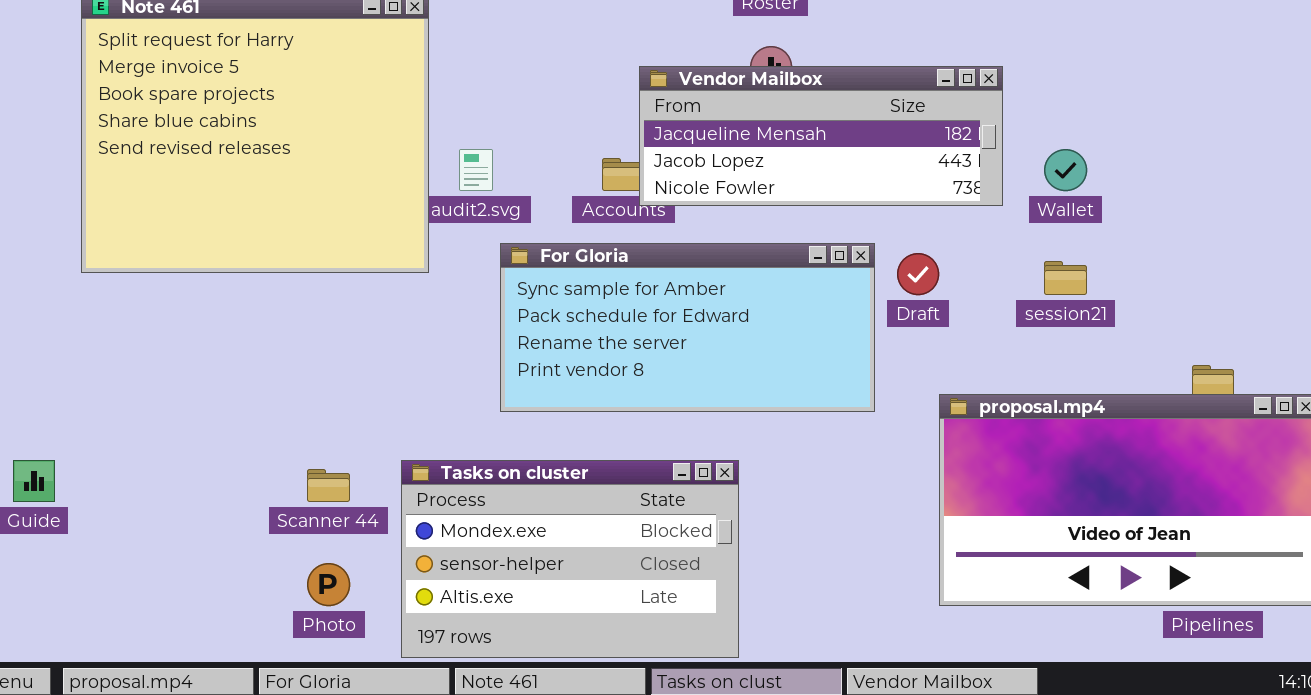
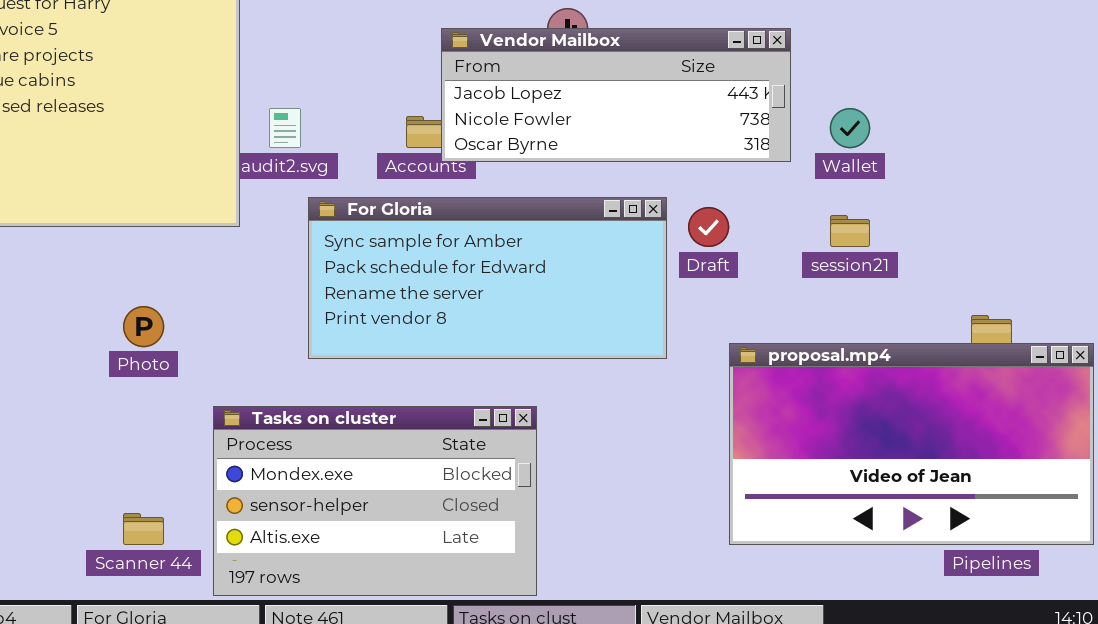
Vendor Mailbox: [639,66,1003,206] -> [441,28,791,162], scrolled down 1 row
Scanner 44: [307,469,350,502] -> [123,513,164,545], moved
Photo: [307,563,350,606] -> [123,306,164,347], moved

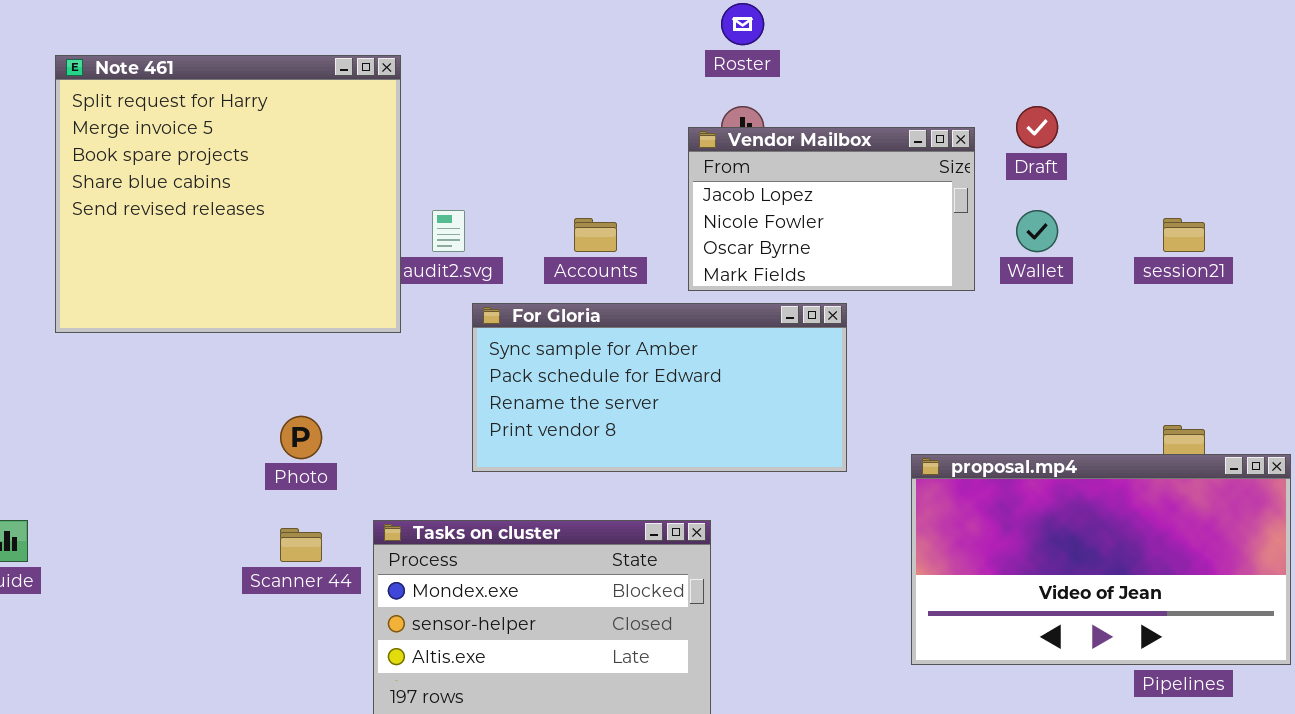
Vendor Mailbox: [441,28,791,162] -> [688,127,975,291], resized
Draft: [688,207,729,247] -> [1016,106,1058,148], moved
session21: [830,215,870,247] -> [1163,218,1205,252], moved
Scanner 44: [123,513,164,545] -> [280,528,322,562], moved

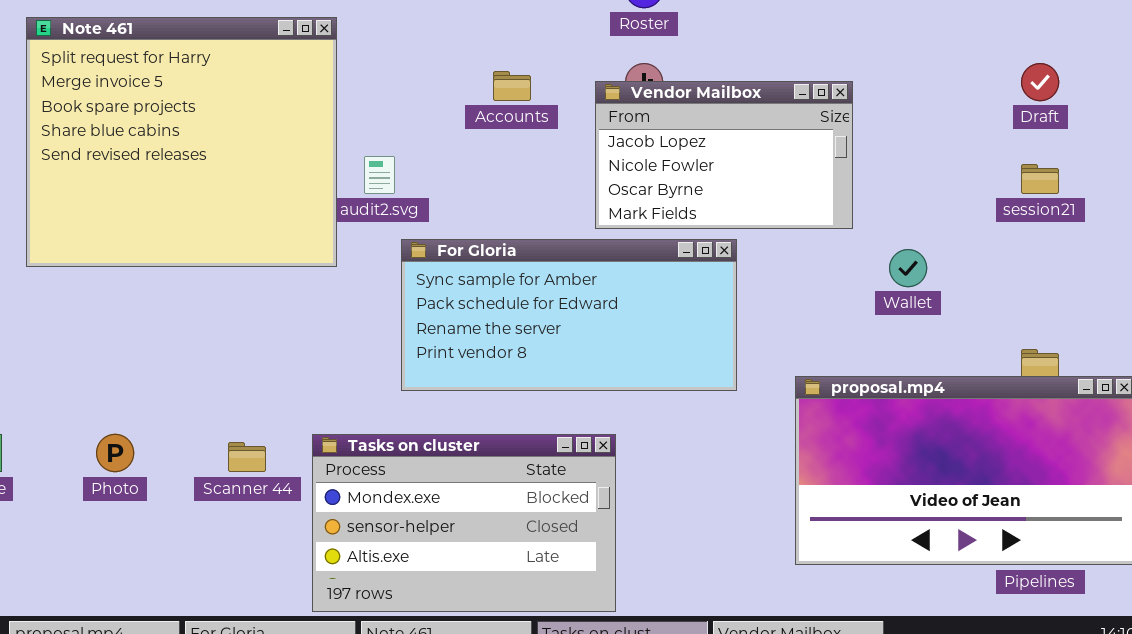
Draft: [1016,106,1058,148] -> [1021,63,1059,101], moved
Wallet: [1016,210,1058,252] -> [889,249,927,287], moved
Accounts: [574,218,617,252] -> [493,71,531,101], moved
Photo: [280,416,322,459] -> [96,434,134,472], moved

